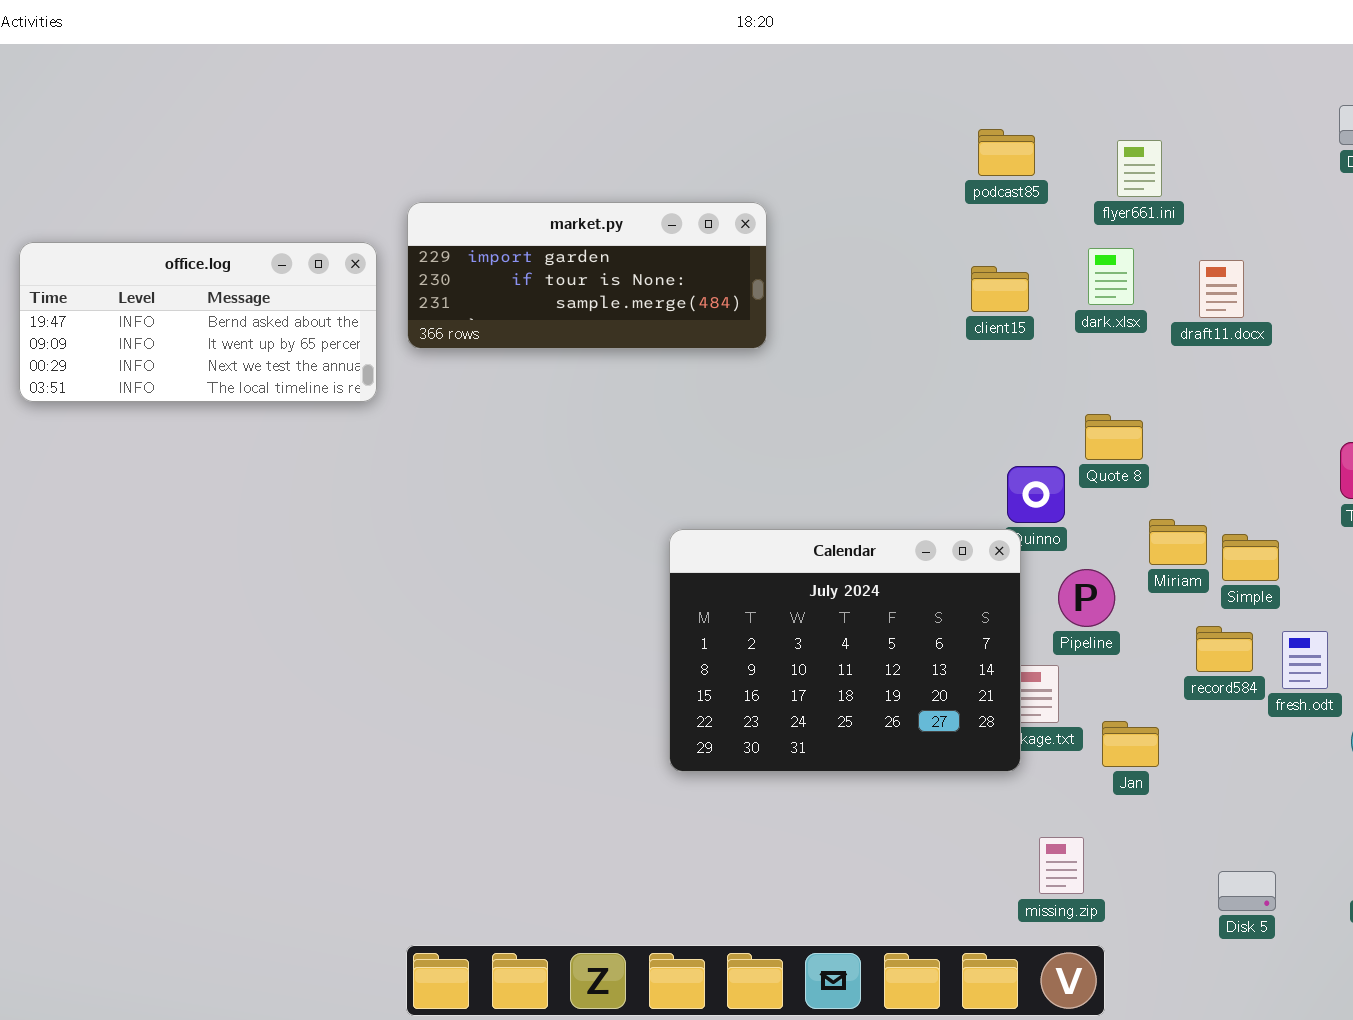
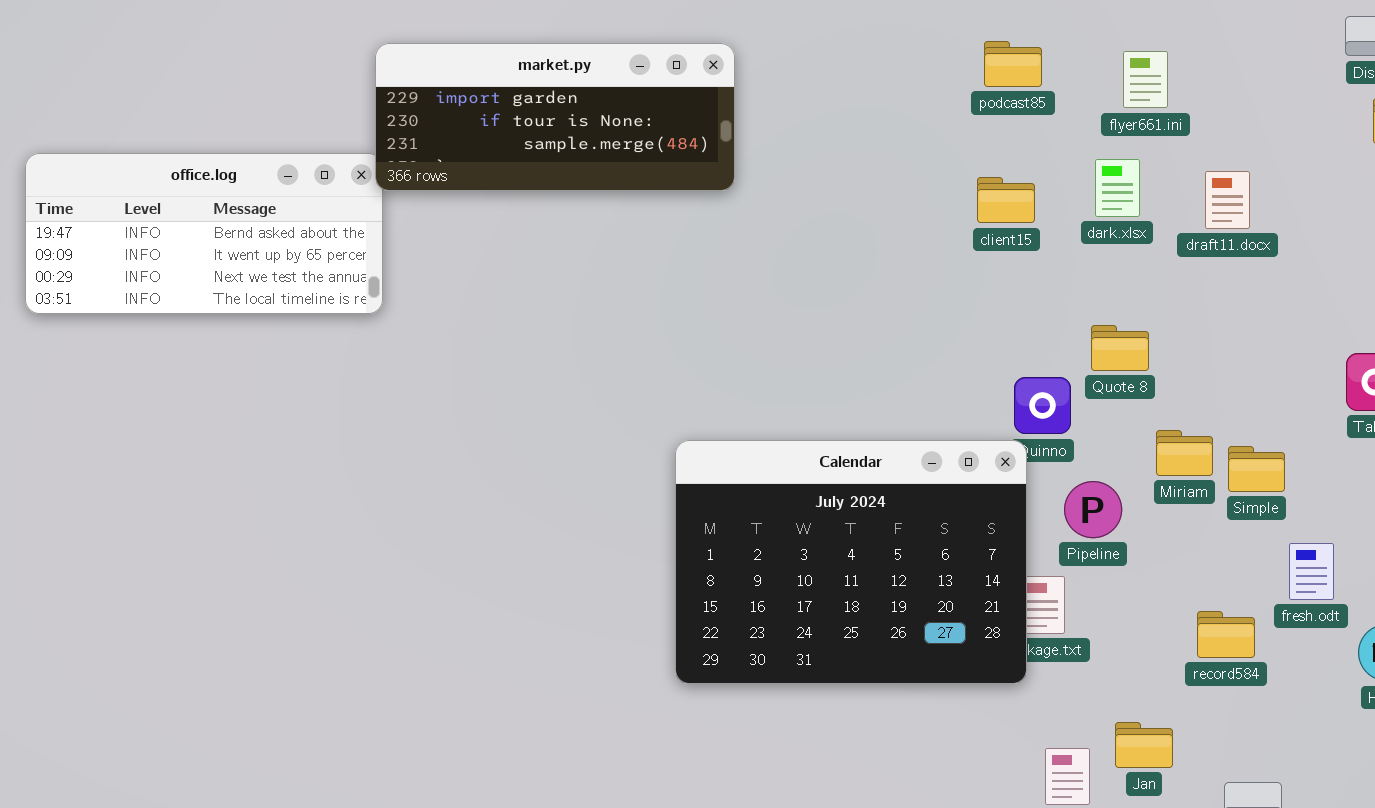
market.py: [407,202,767,349] -> [375,43,735,191], moved
record584: [1196,626,1253,672] -> [1197,611,1255,658], moved
Jan: [1102,721,1159,767] -> [1115,722,1173,768], moved

